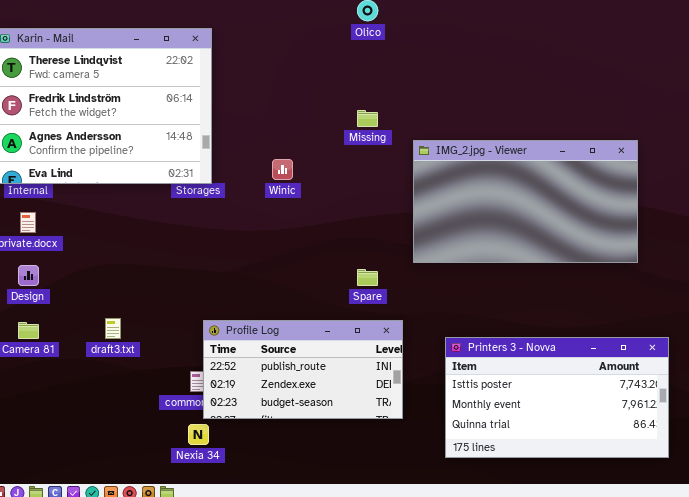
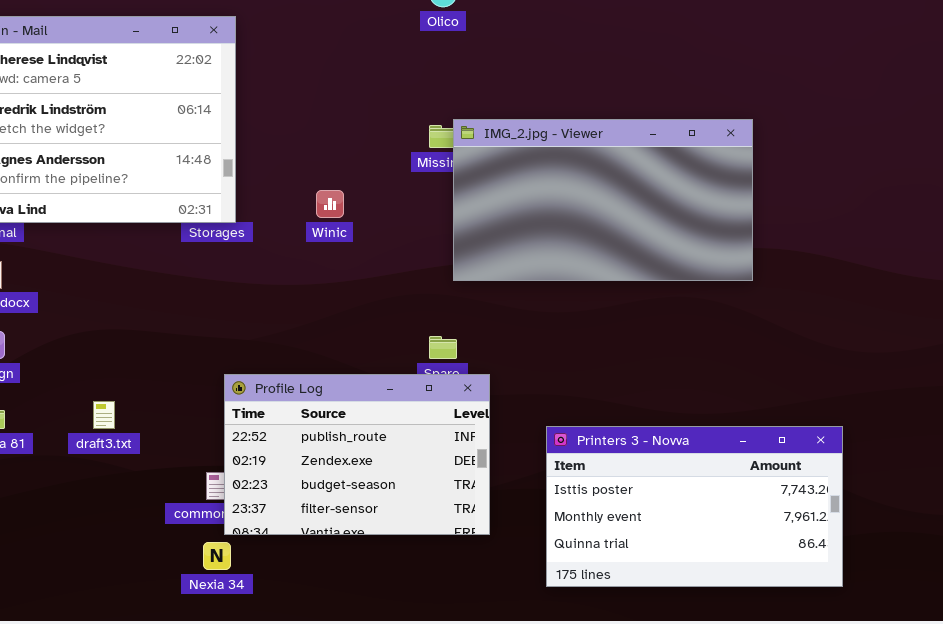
IMG_2.jpg - Viewer: [413,140,638,263] -> [453,119,753,281], moved
Profile Log: [203,320,403,419] -> [224,374,490,535], resized

